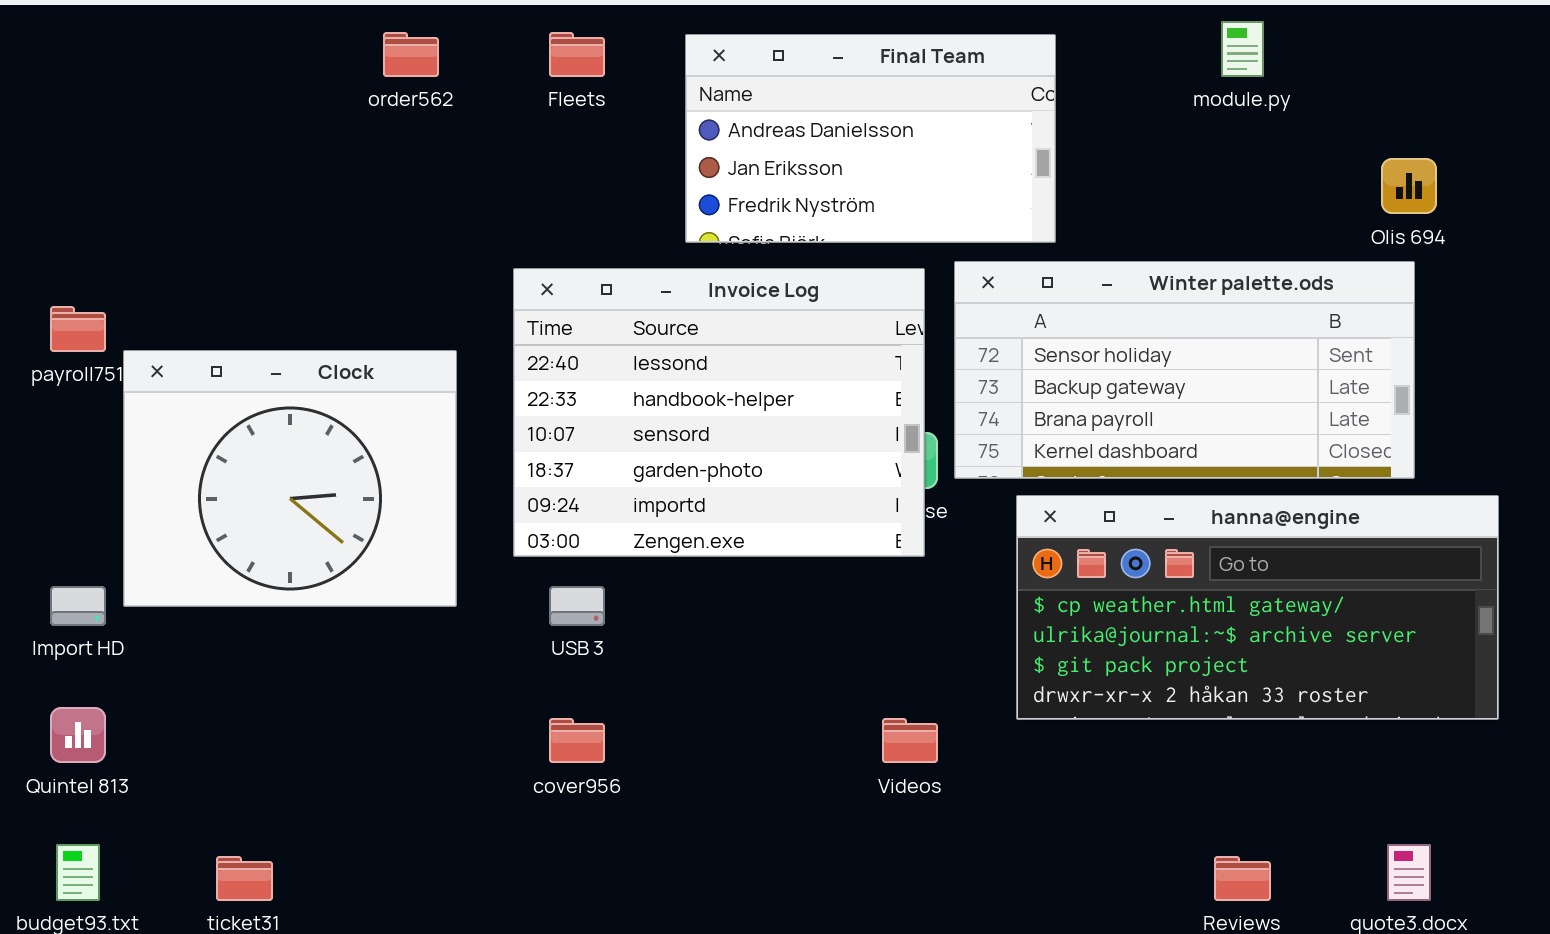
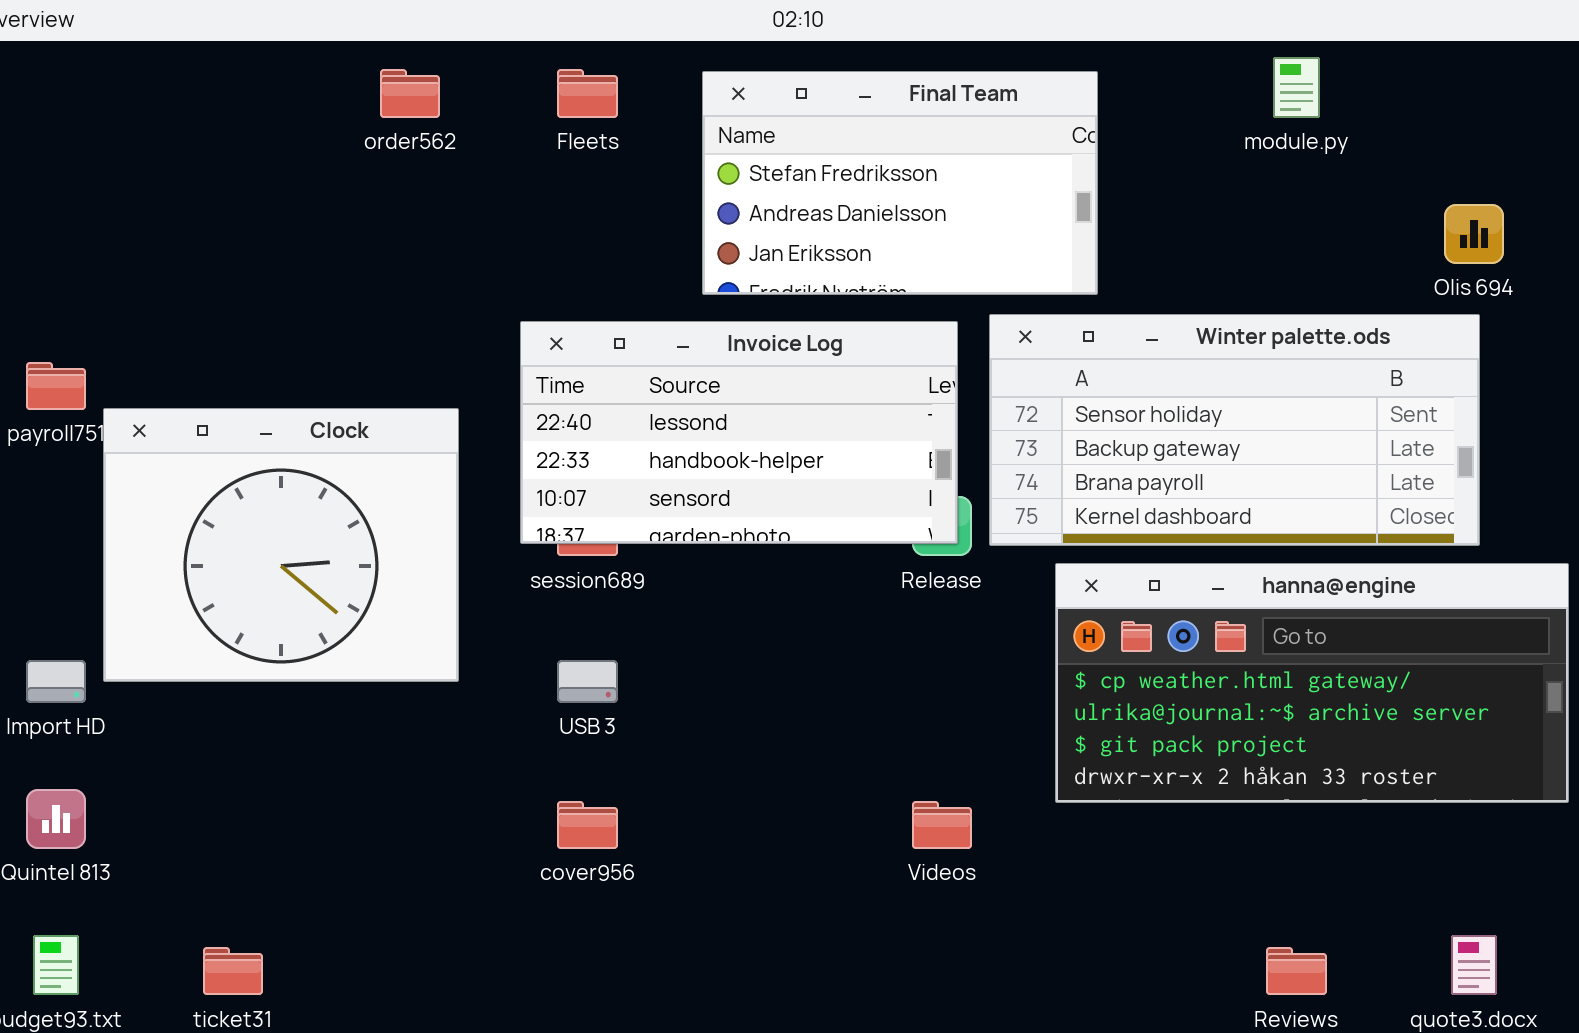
Final Team: [685,34,1056,243] -> [702,71,1098,295], scrolled up 1 row
Invoice Log: [513,268,925,557] -> [520,321,958,544], resized

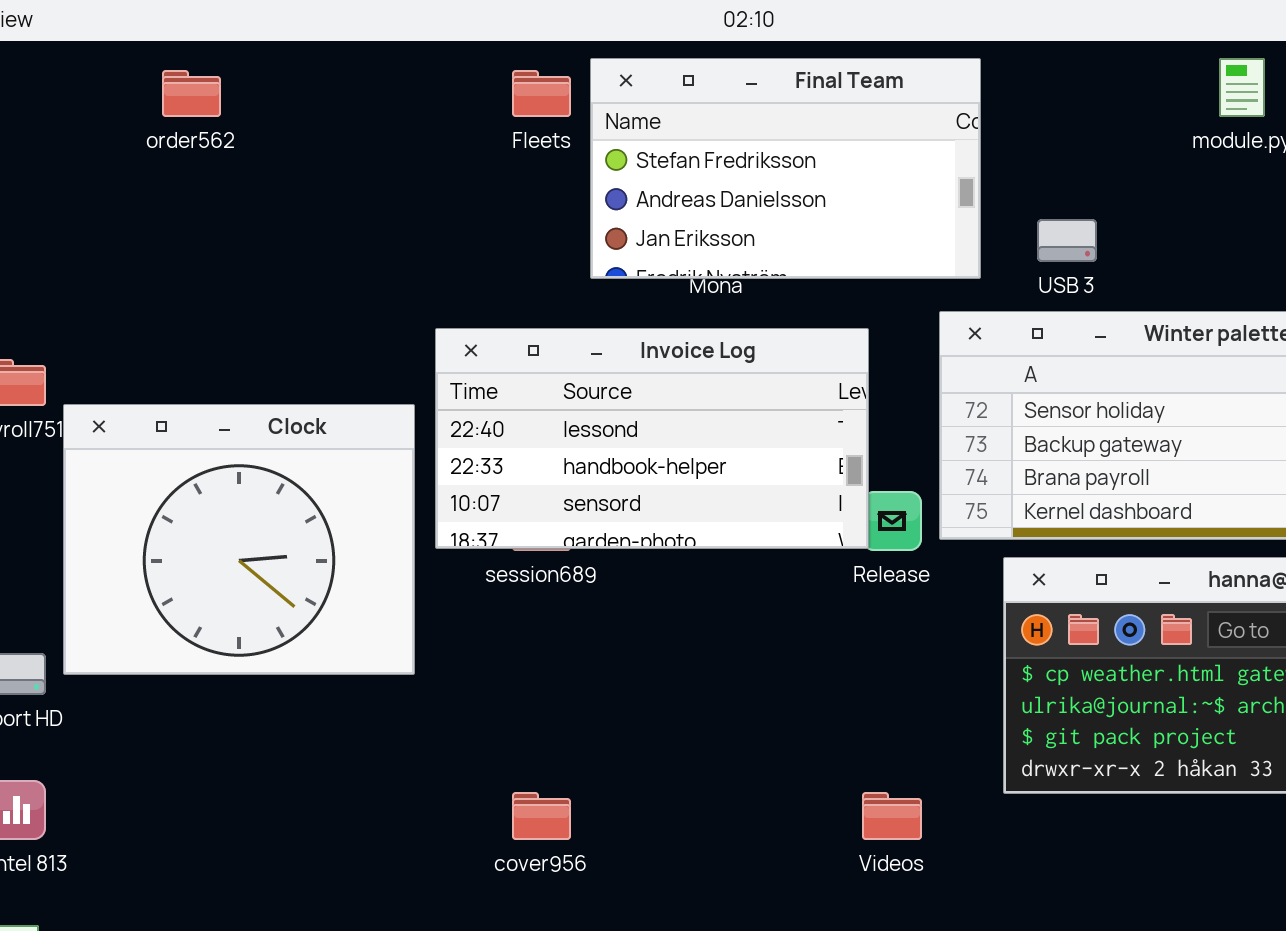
order562: [380,69,440,118] -> [162,70,221,117], moved
Final Team: [702,71,1098,295] -> [590,58,981,279], moved
Invoice Log: [520,321,958,544] -> [435,328,869,549], moved
USB 3: [557,660,618,703] -> [1037,219,1097,262], moved

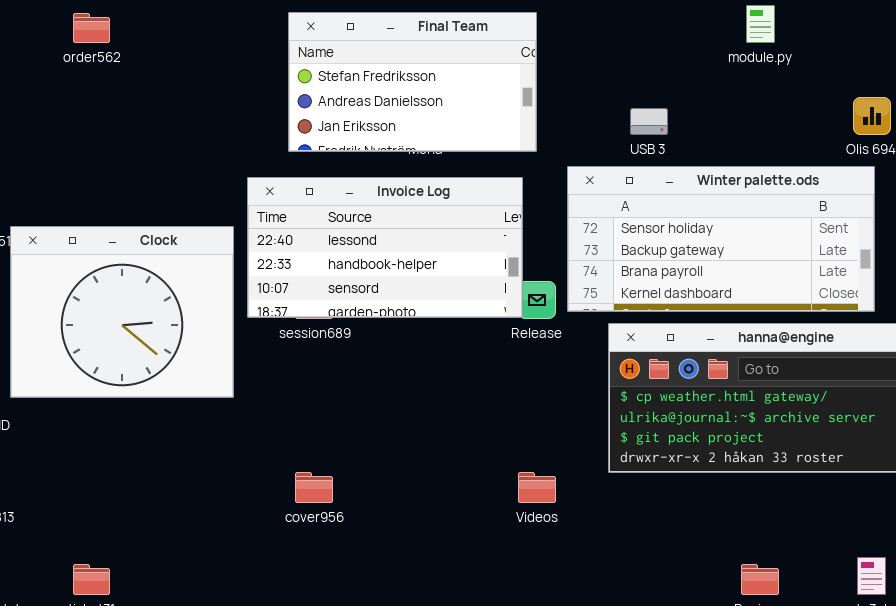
Final Team: [590,58,981,279] -> [288,12,537,152], moved

